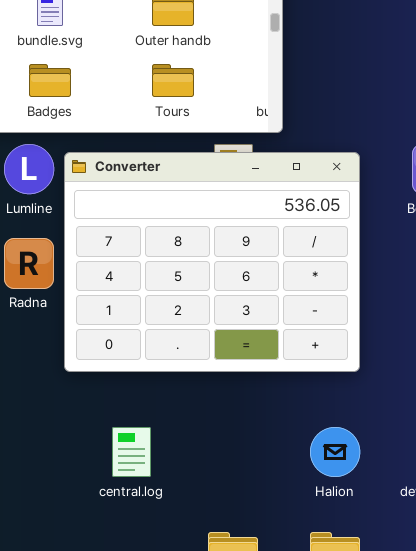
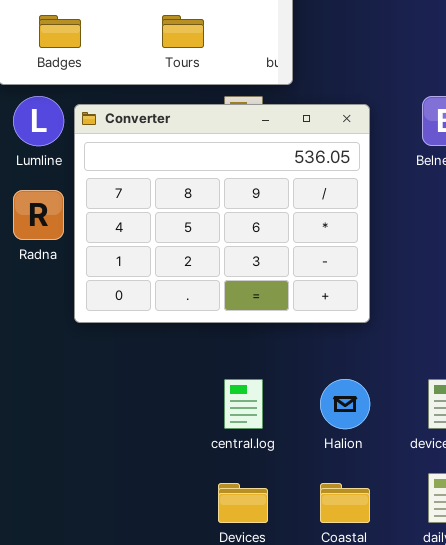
central.log: [112,427,151,477] -> [224,379,263,429], moved

